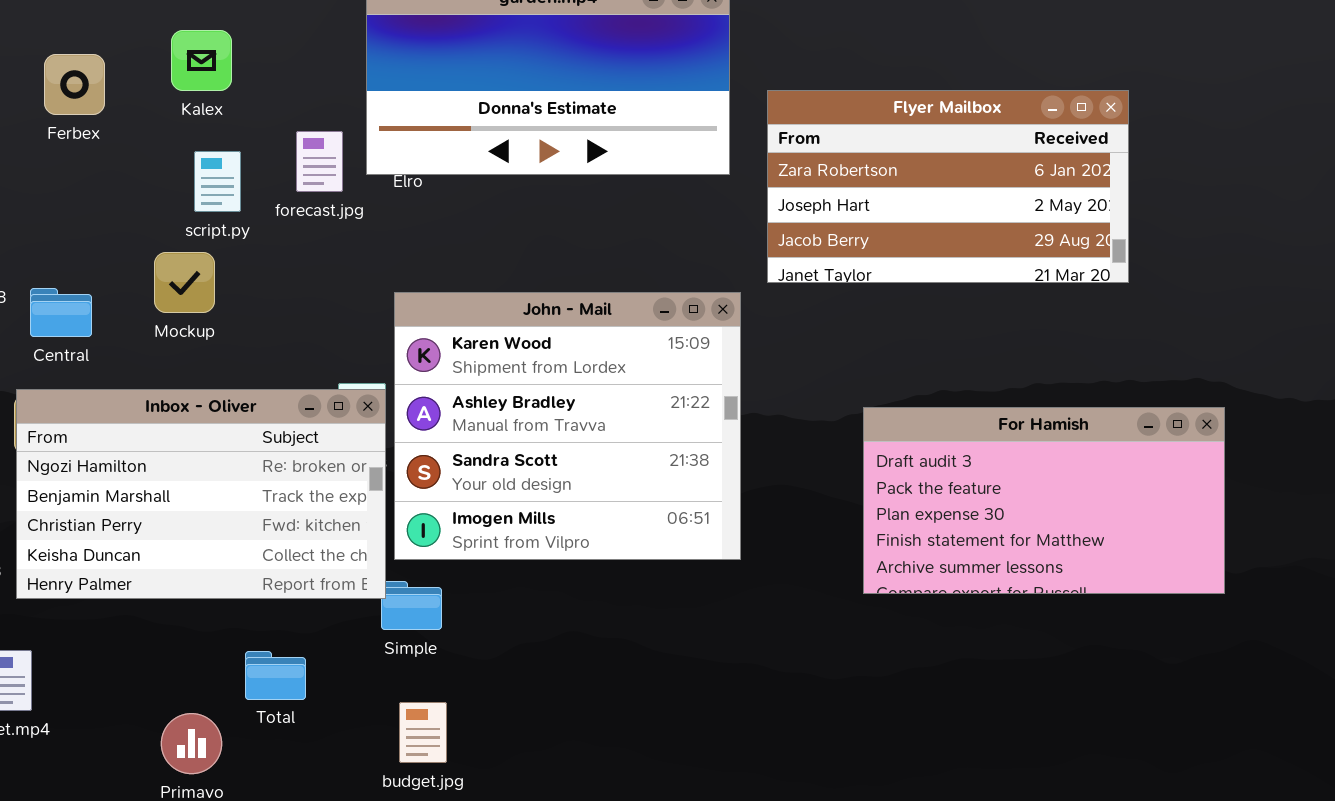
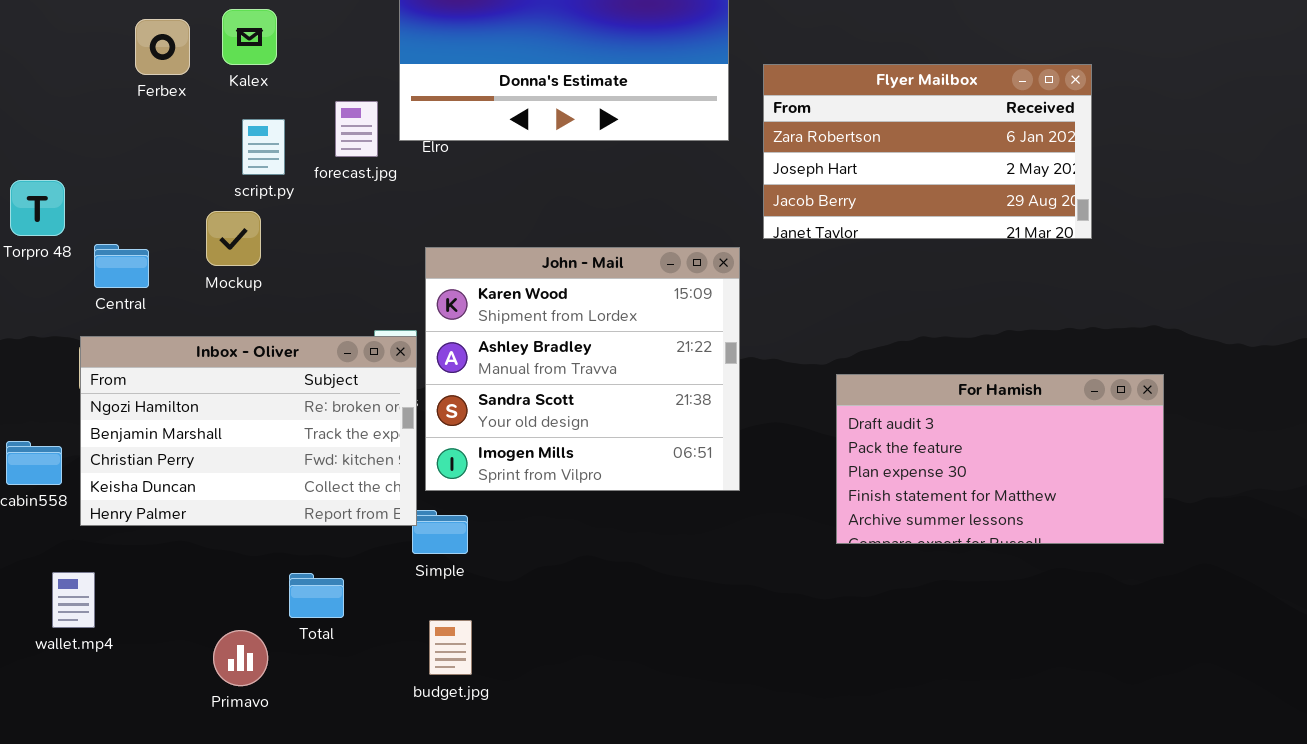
Ferbex: [44,54,105,115] -> [135,19,190,75], moved
For Hamish: [863,407,1225,594] -> [836,374,1164,544], moved

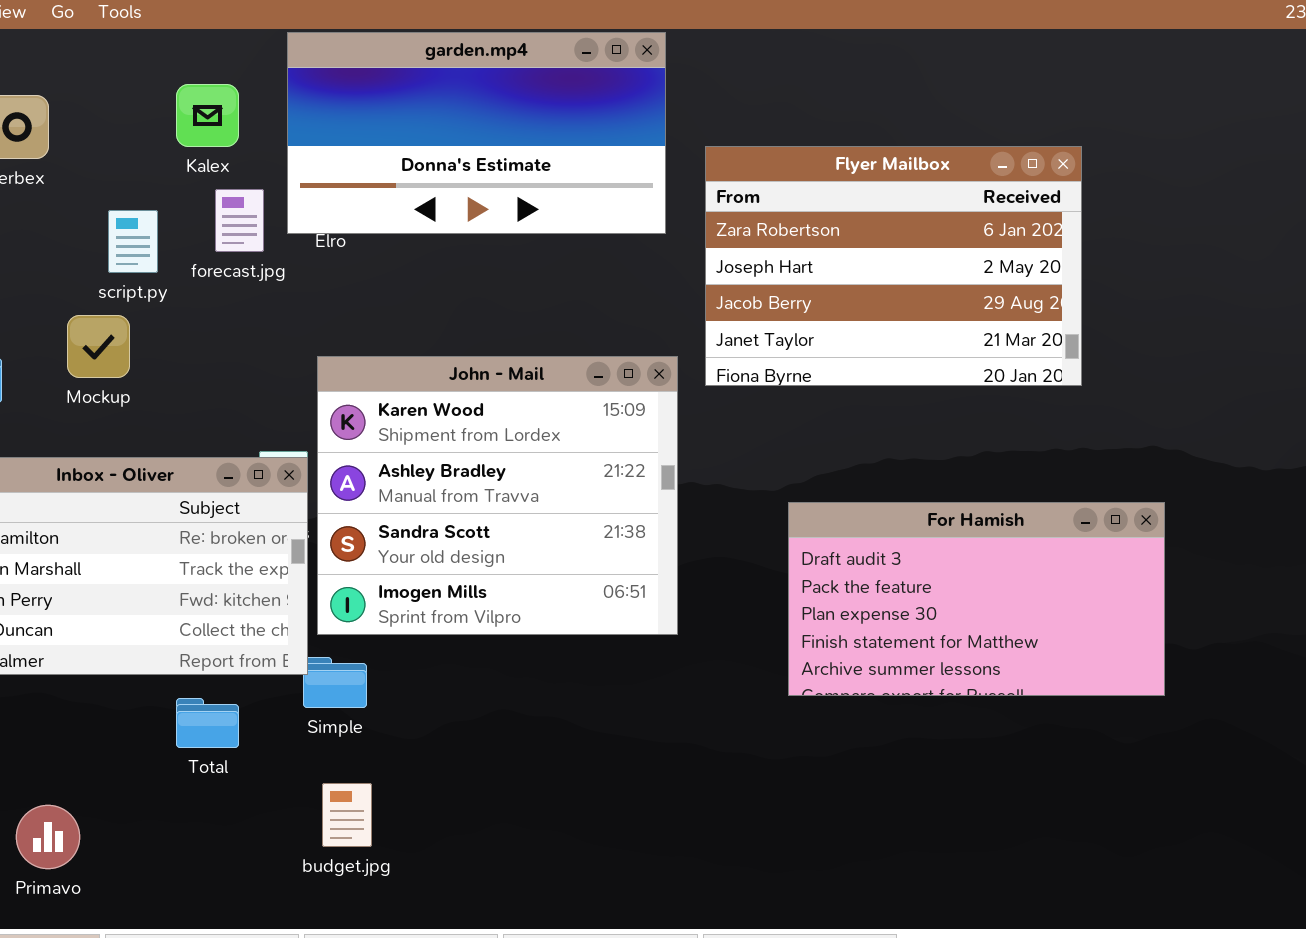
Kalex: [222,9,277,65] -> [176,84,239,147], moved
Flyer Mailbox: [763,64,1092,239] -> [705,146,1082,386], resized
Total: [289,573,344,618] -> [176,698,239,748], moved
Primavo: [213,630,268,686] -> [16,805,80,869], moved

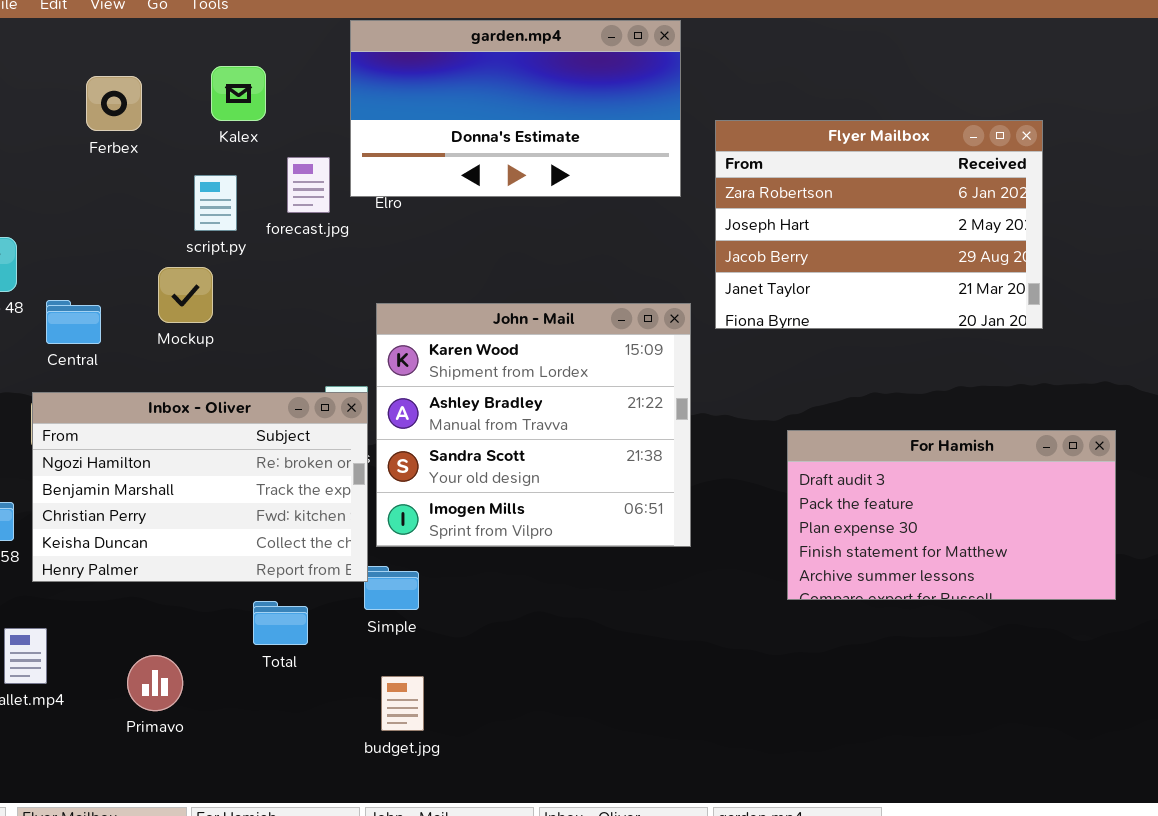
Kalex: [176,84,239,147] -> [211,66,266,121], moved
Primavo: [16,805,80,869] -> [127,655,183,711], moved

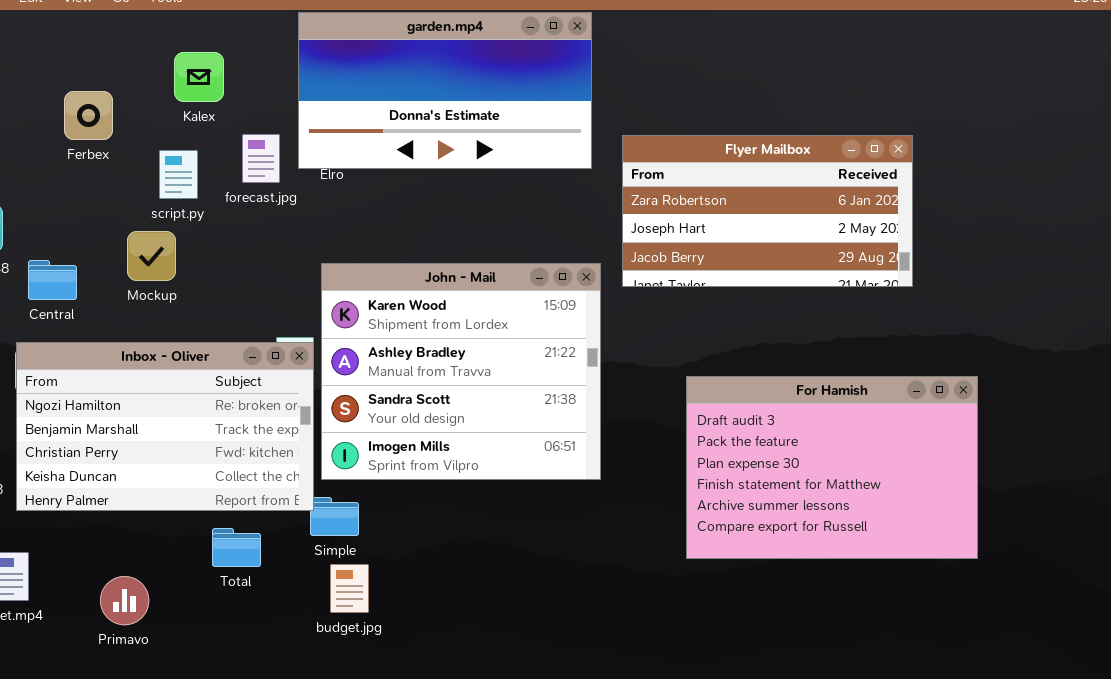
Ferbex: [86,76,142,131] -> [64,91,113,140], moved
Flyer Mailbox: [715,120,1043,329] -> [622,135,913,287], resized
For Hamish: [787,430,1116,600] -> [686,376,978,559], resized
budget.jpg: [381,676,424,731] -> [330,564,369,613], moved

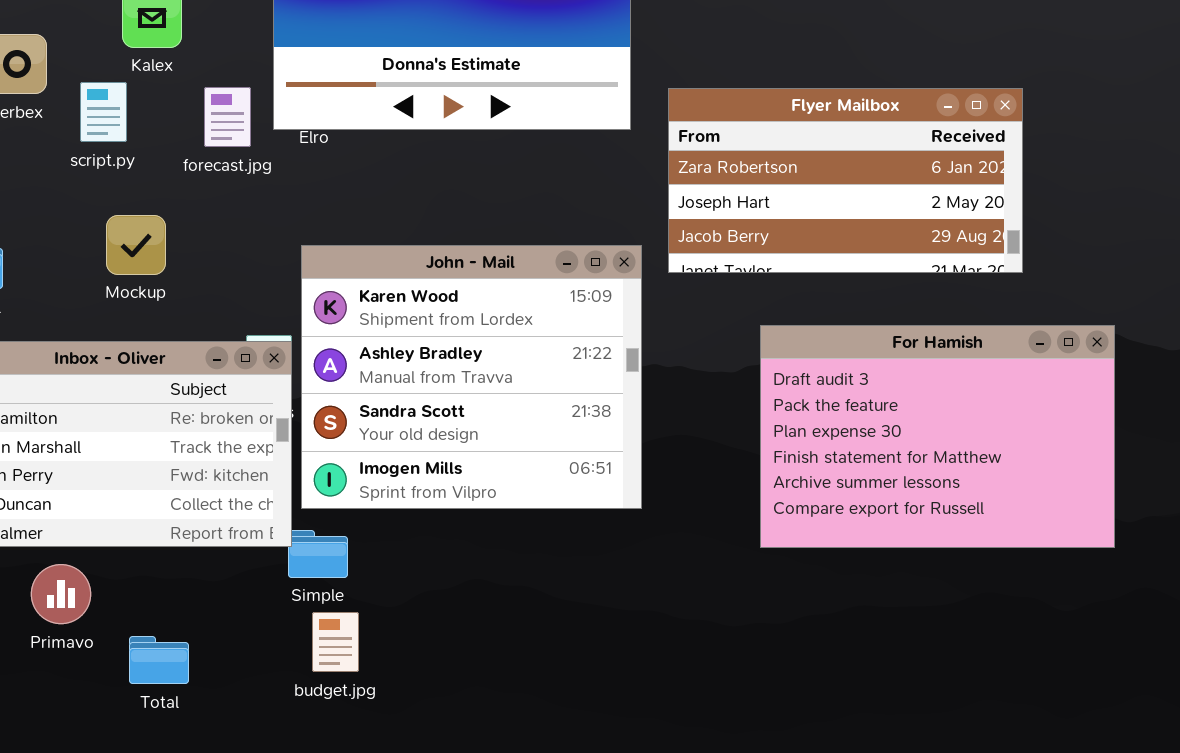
script.py: [159,150,198,199] -> [80,82,127,142], moved
Mockup: [127,231,176,281] -> [106,215,166,275], moved
For Hamish: [686,376,978,559] -> [760,325,1115,548], moved
Total: [212,528,261,567] -> [129,636,189,684], moved
Primavo: [100,576,149,625] -> [31,564,91,624], moved

